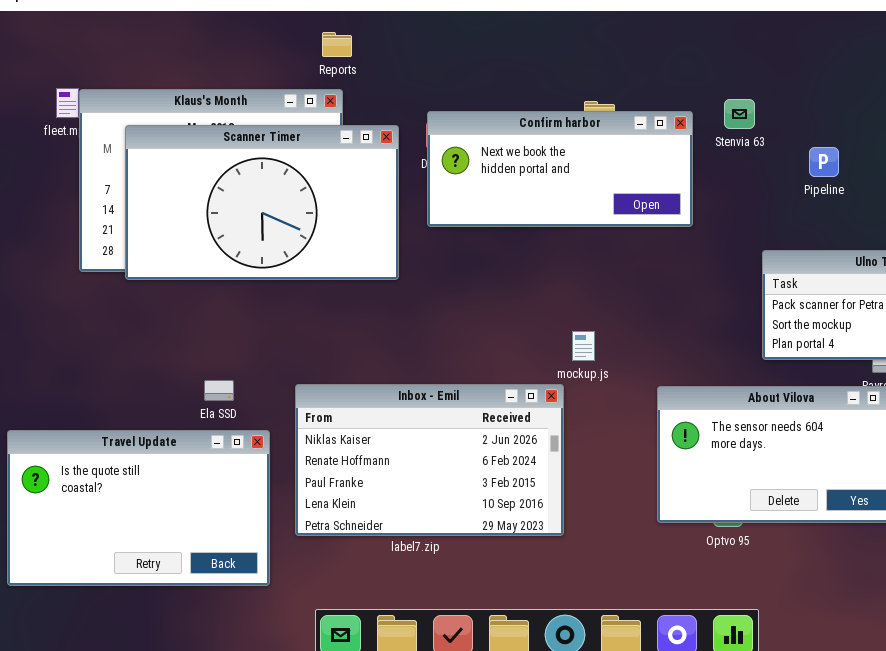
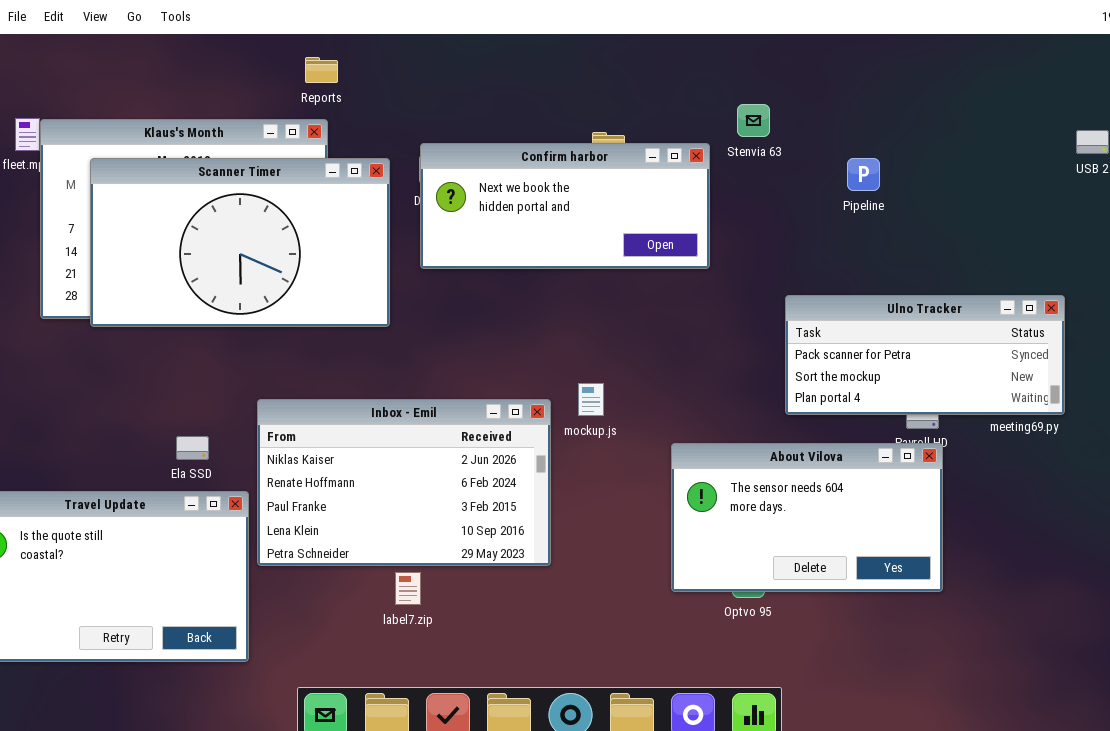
Stenvia 63: [724,99,755,129] -> [737,104,770,137], moved
Pipeline: [809,147,839,177] -> [847,158,880,191], moved
Inbox - Emil: [295,384,564,536] -> [257,399,551,566], moved

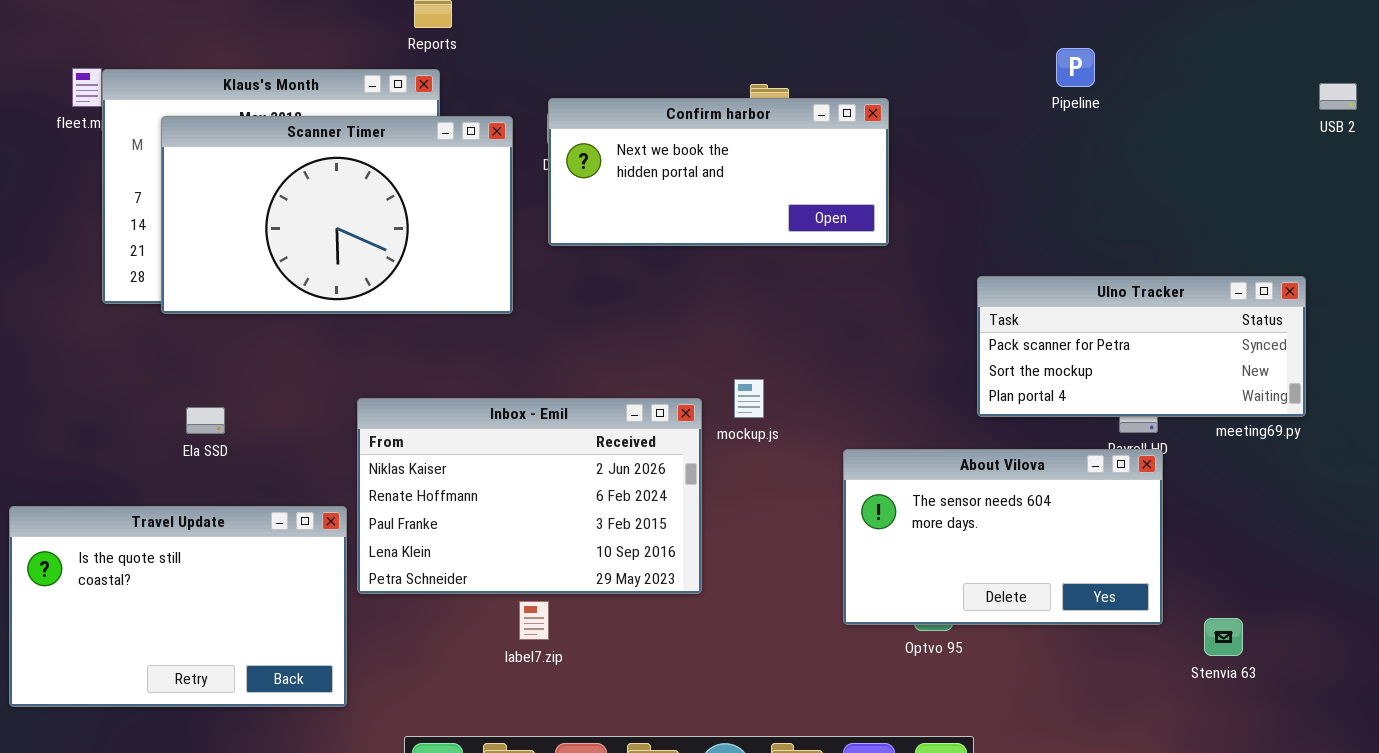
Stenvia 63: [737,104,770,137] -> [1204,618,1243,656], moved
Pipeline: [847,158,880,191] -> [1056,48,1095,87], moved
Ela SSD: [176,436,209,460] -> [186,407,225,434], moved

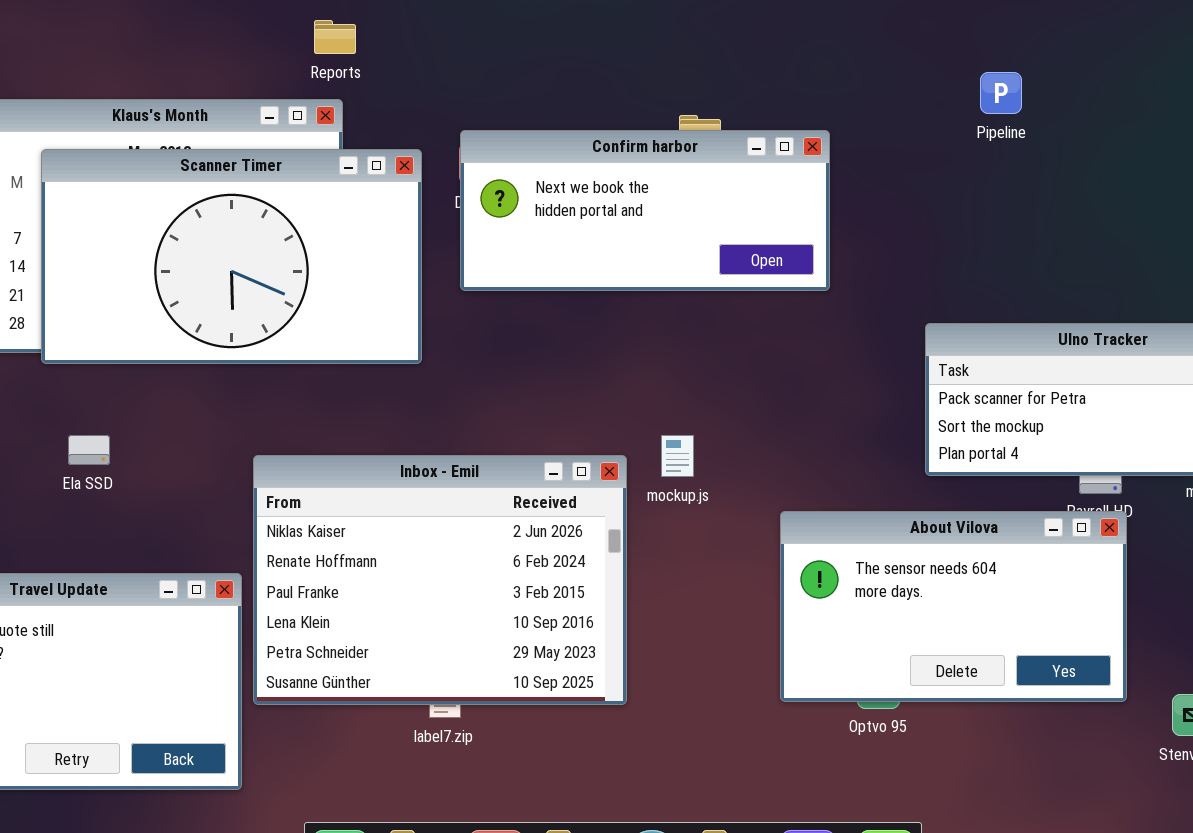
Pipeline: [1056,48,1095,87] -> [980,72,1022,114], moved
Inbox - Emil: [357,398,702,594] -> [253,455,627,705], resized
Ela SSD: [186,407,225,434] -> [68,435,110,465], moved

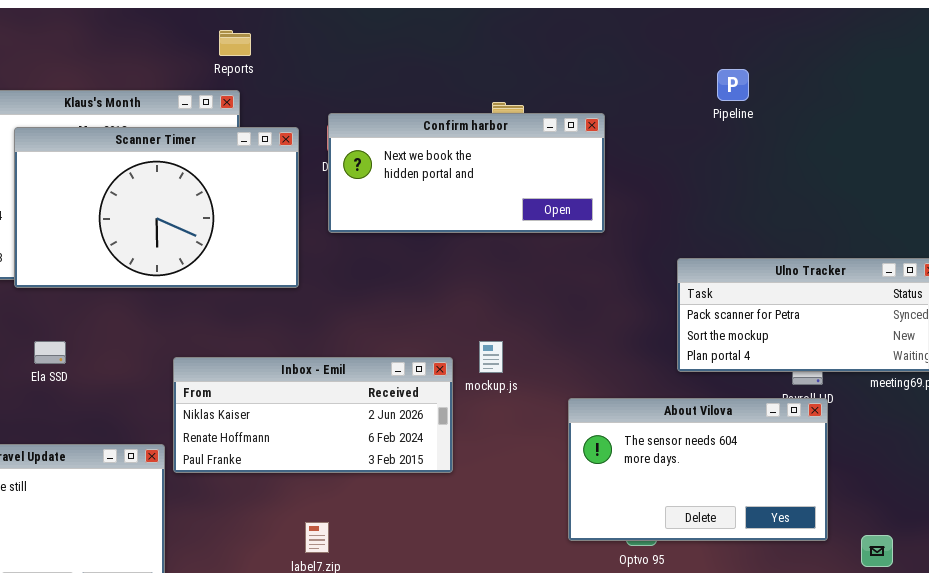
Inbox - Emil: [253,455,627,705] -> [173,357,453,473], resized

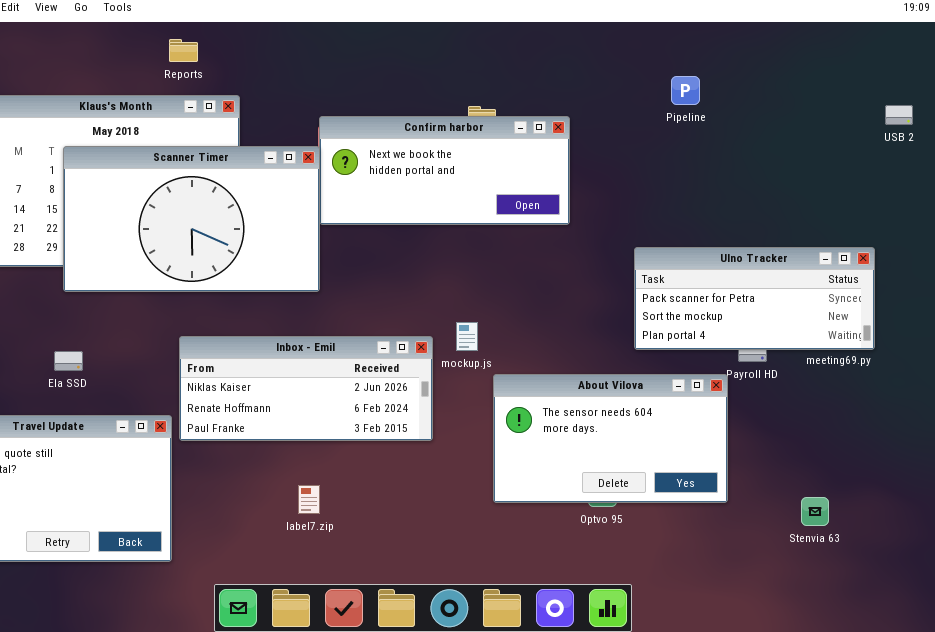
Reports: [219,30,251,56] -> [169,39,198,62], moved
Scanner Timer: [14,127,299,288] -> [63,146,320,292], moved
Ela SSD: [34,341,66,364] -> [54,351,83,371], moved
About Vilova: [568,398,828,541] -> [493,374,728,503], moved

